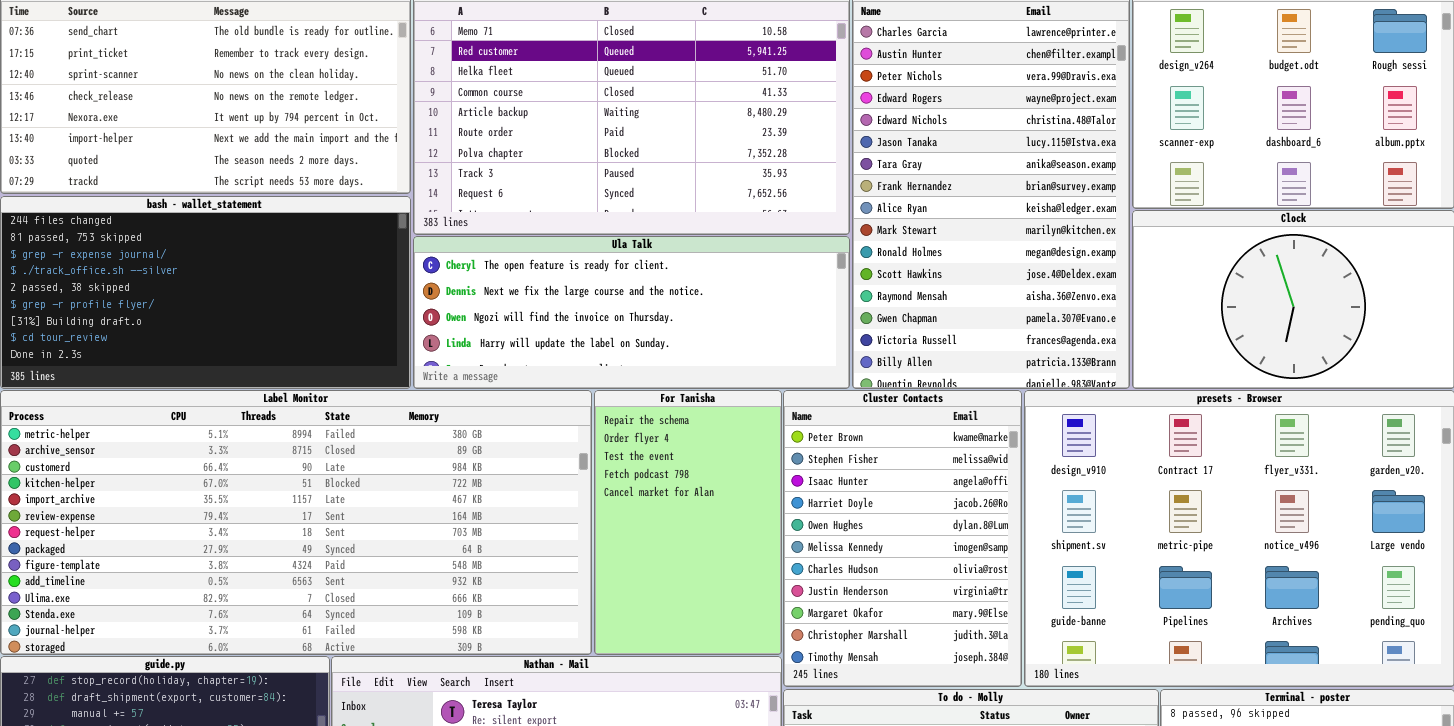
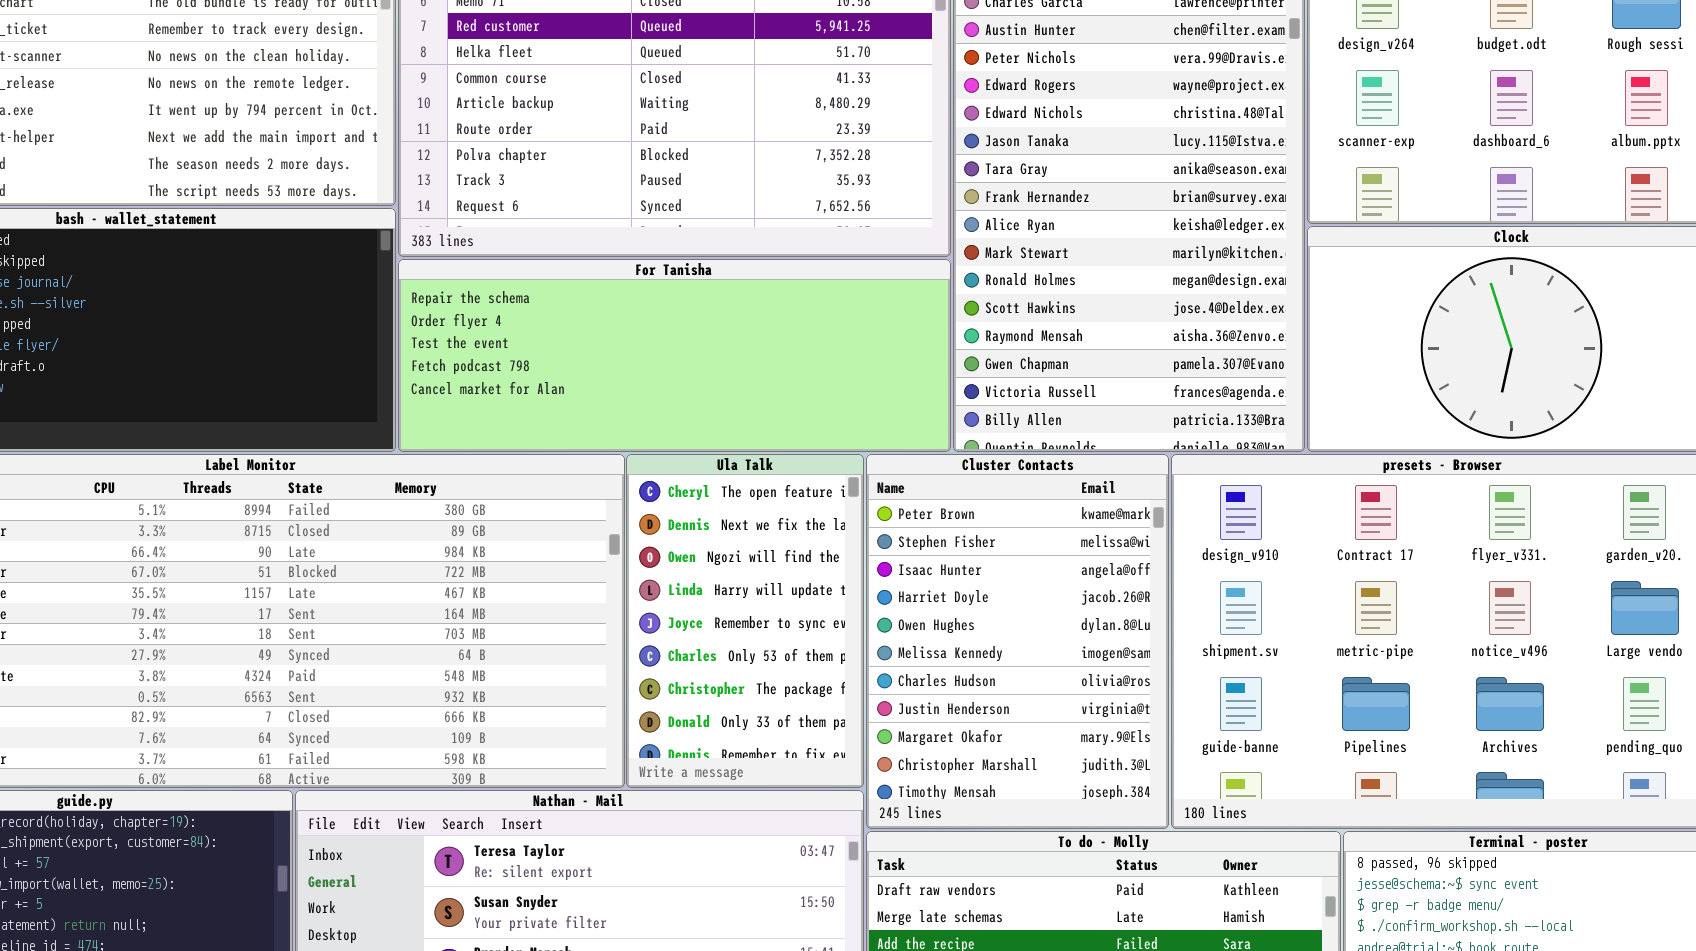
Ula Talk: [413,236,850,389] -> [626,454,864,788], moved, resized
For Tanisha: [594,390,782,655] -> [398,259,951,452], moved, resized

